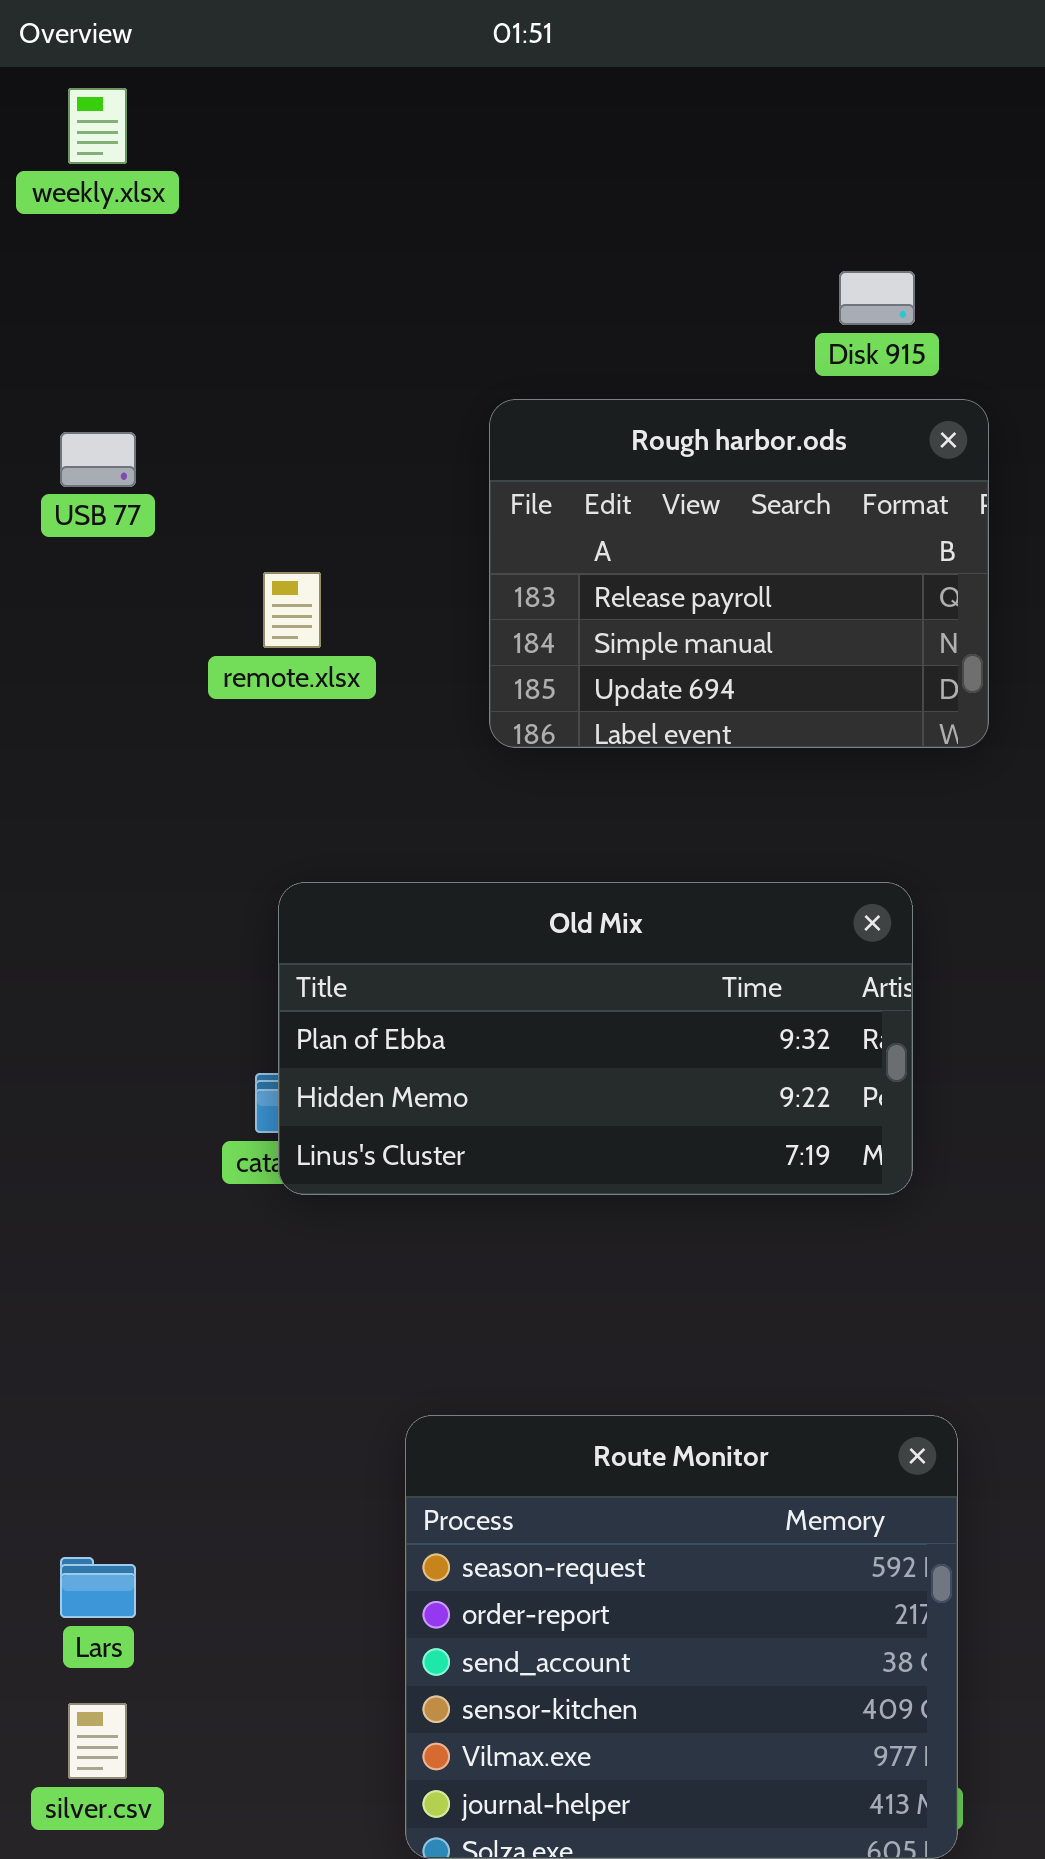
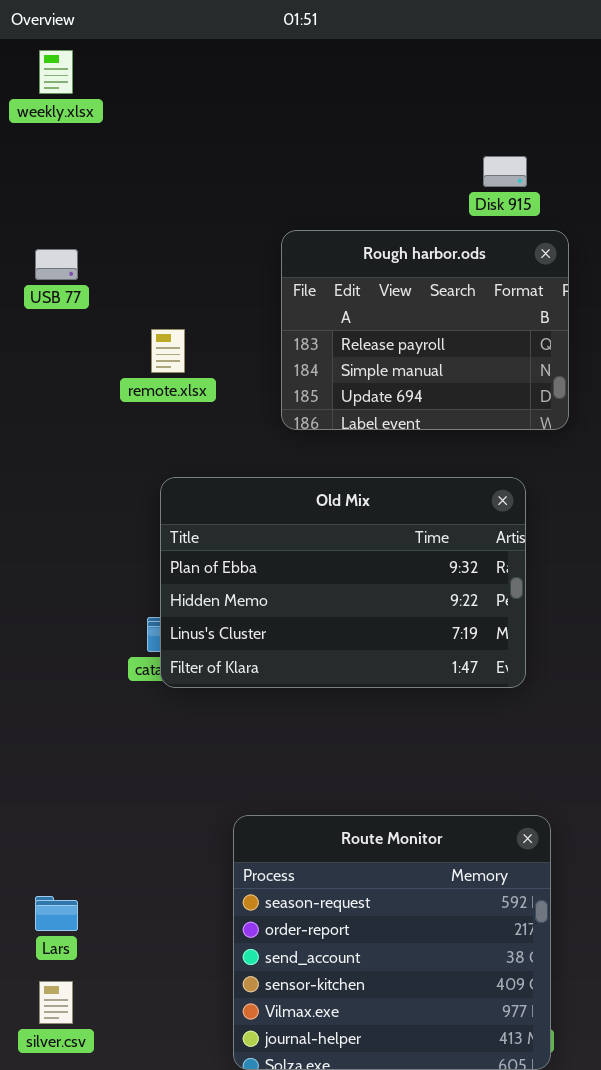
Old Mix: [278,882,913,1195] -> [160,477,526,688], resized

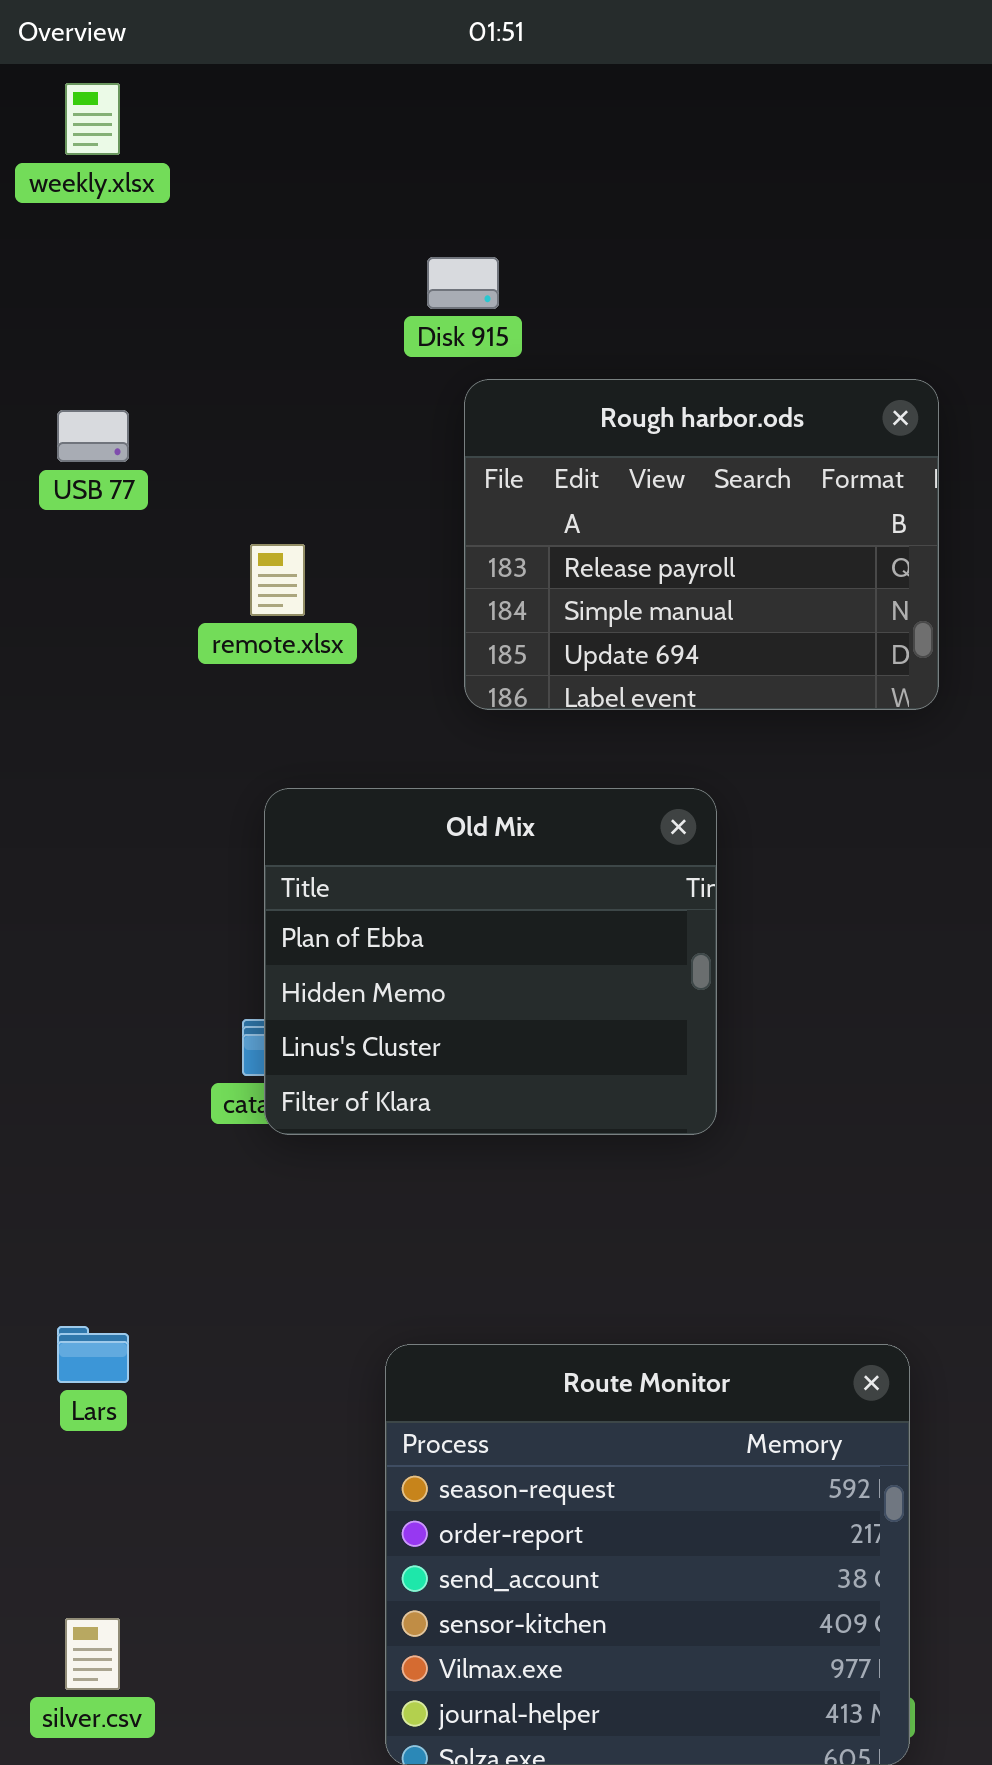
Disk 915: [483,156,527,187] -> [427,257,499,309], moved
Old Mix: [160,477,526,688] -> [264,788,717,1135], resized
Lars: [35,896,78,931] -> [57,1326,129,1383], moved

